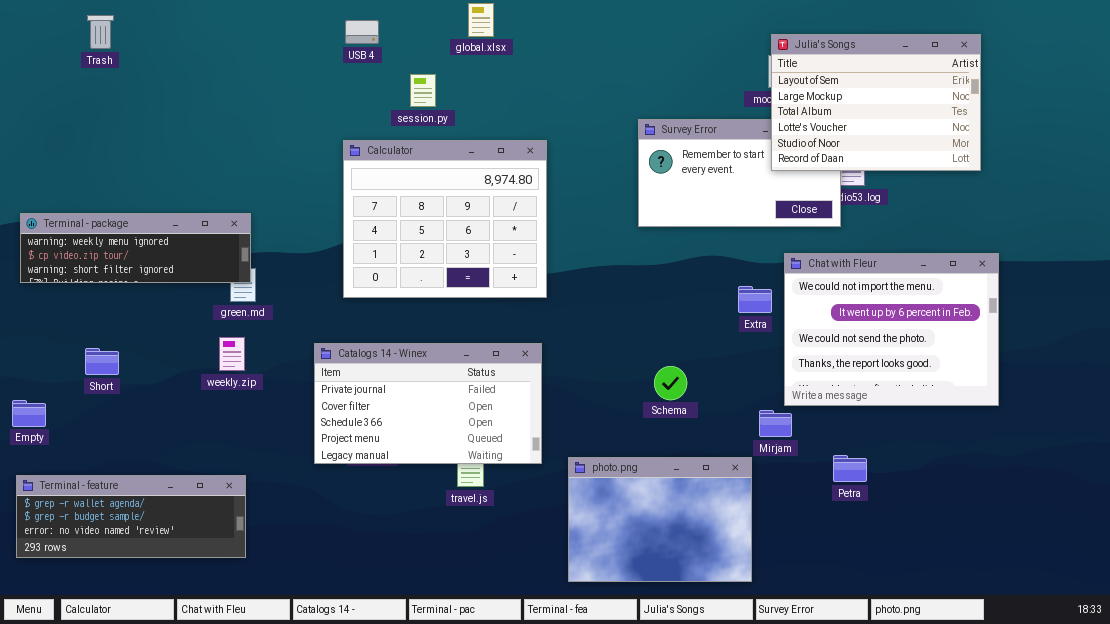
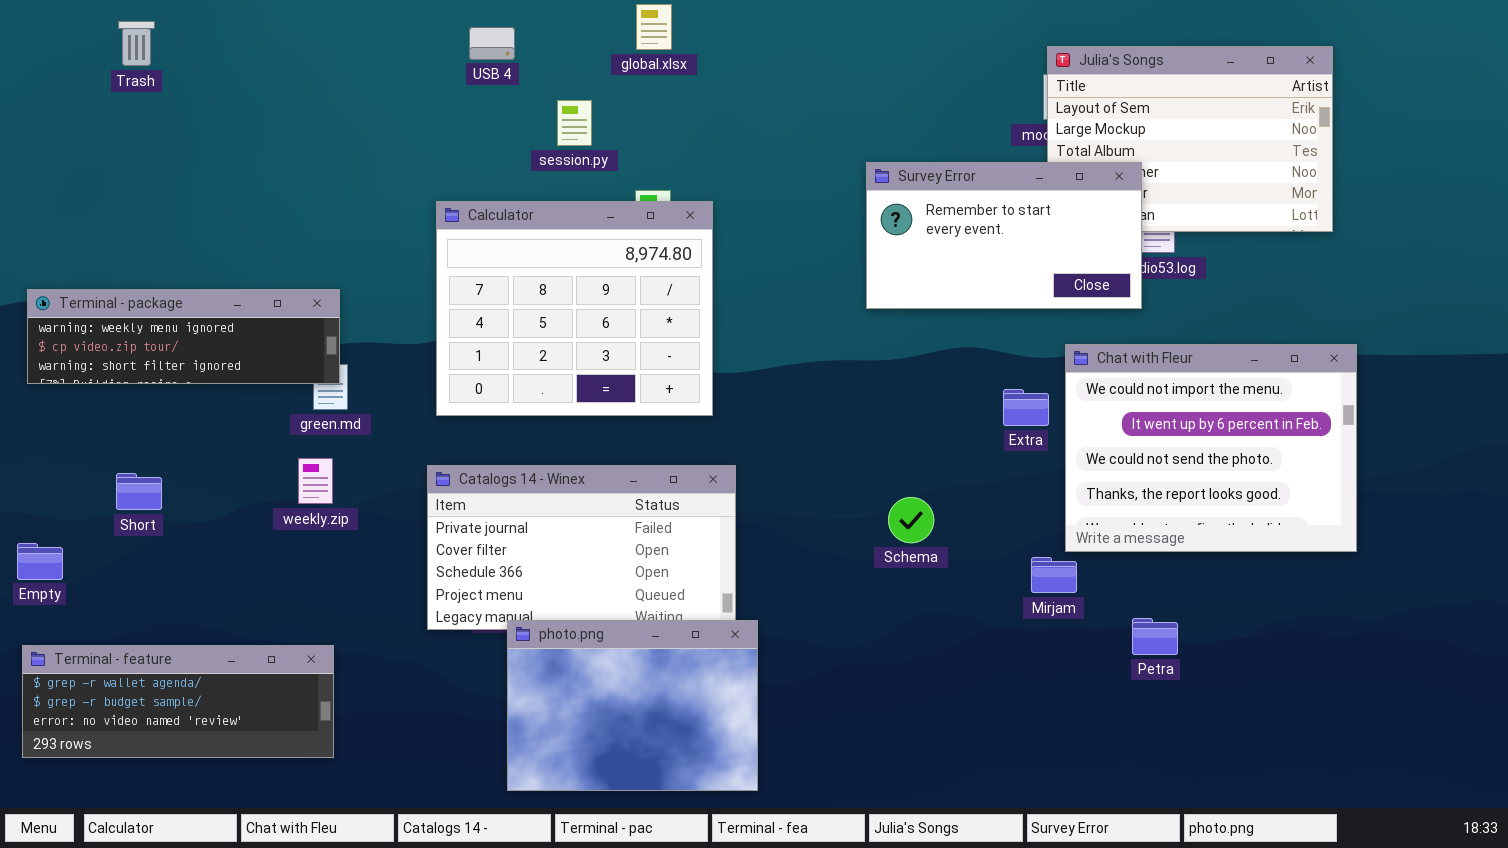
Survey Error: [638,119,841,227] -> [866,162,1142,309], raised
Calculator: [343,140,547,298] -> [436,201,713,416], moved
photo.png: [568,457,752,582] -> [507,620,758,791], moved

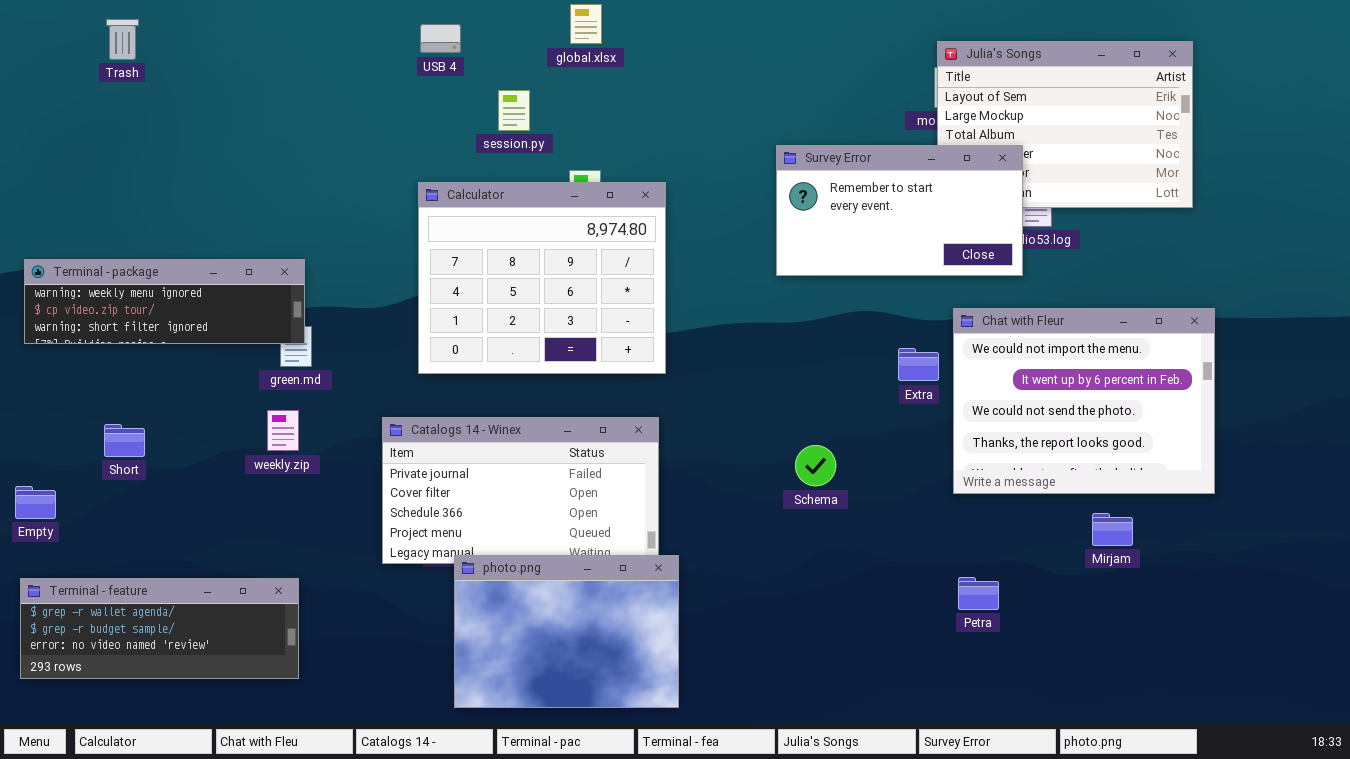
Calculator: [436,201,713,416] -> [418,182,666,374], moved
Mirjam: [1031,557,1077,593] -> [1092,513,1133,546], moved
Petra: [1132,618,1178,655] -> [958,577,999,610], moved

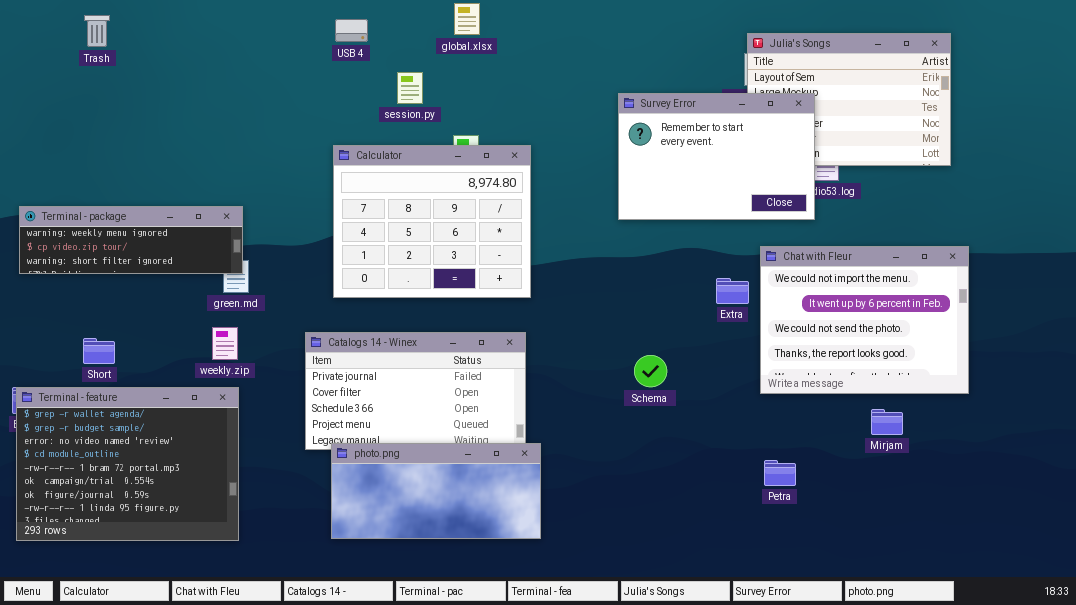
Survey Error: [776,145,1023,276] -> [618,93,815,220], resized
photo.png: [454,555,679,708] -> [331,443,541,539], resized
Terminal - feature: [20,578,299,679] -> [16,387,239,541], resized

